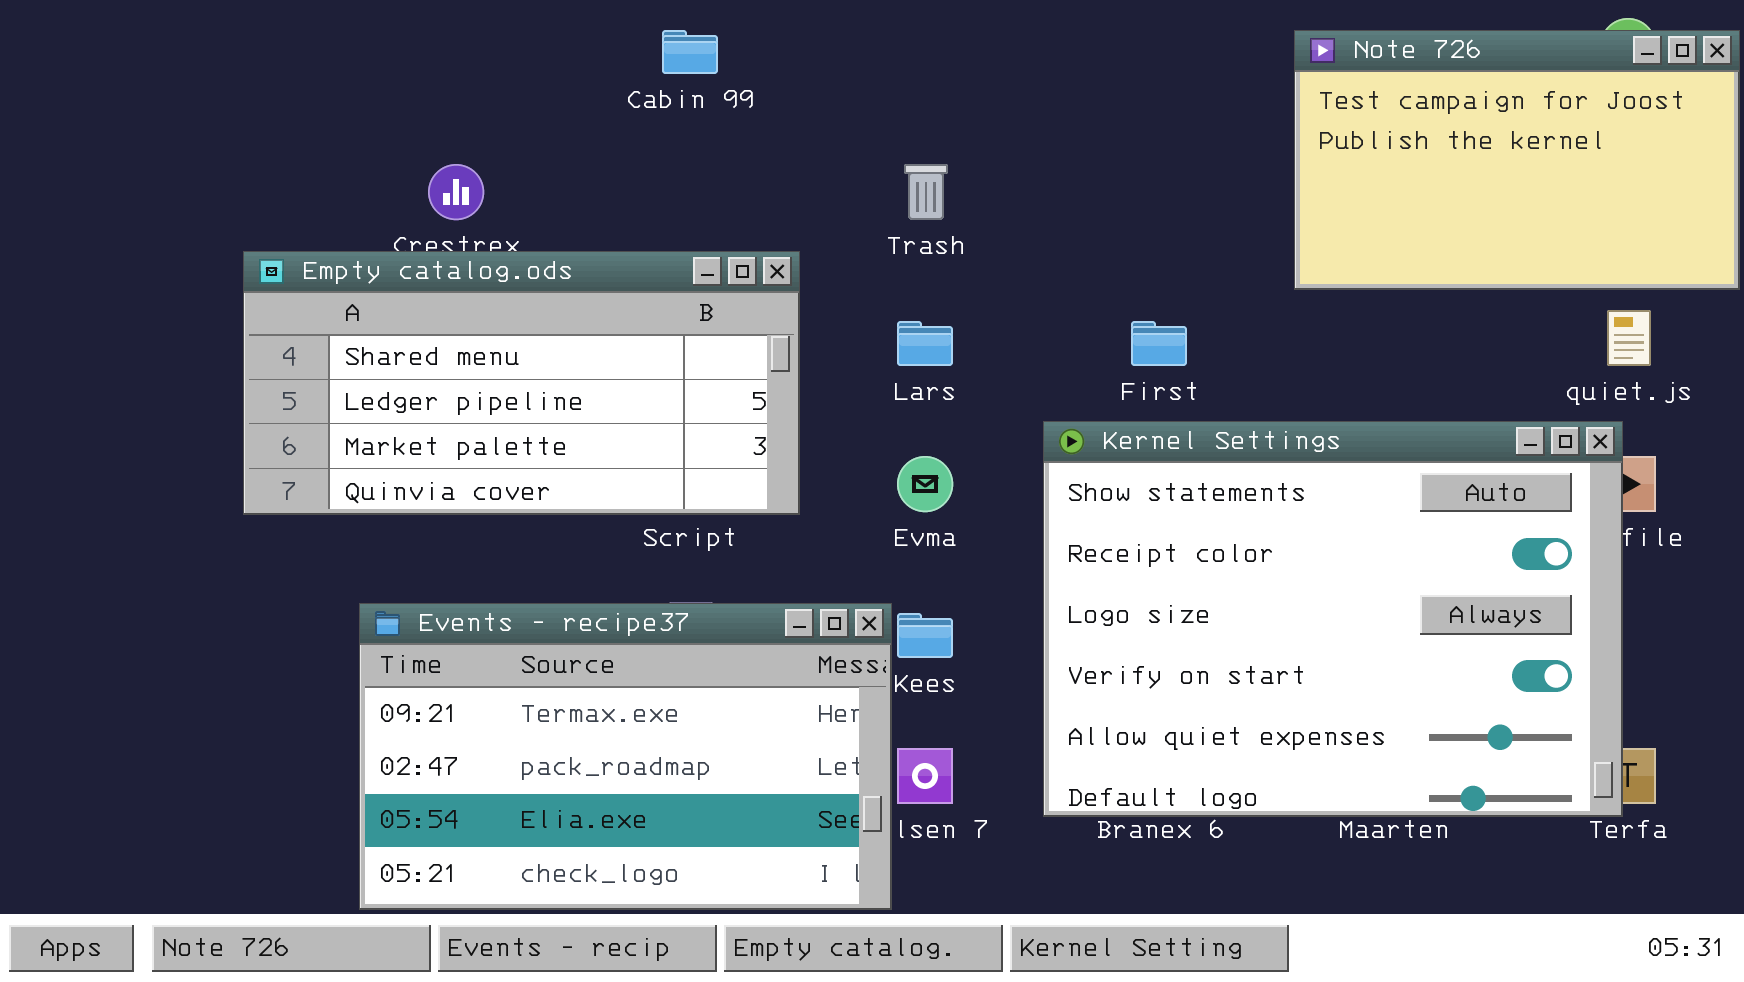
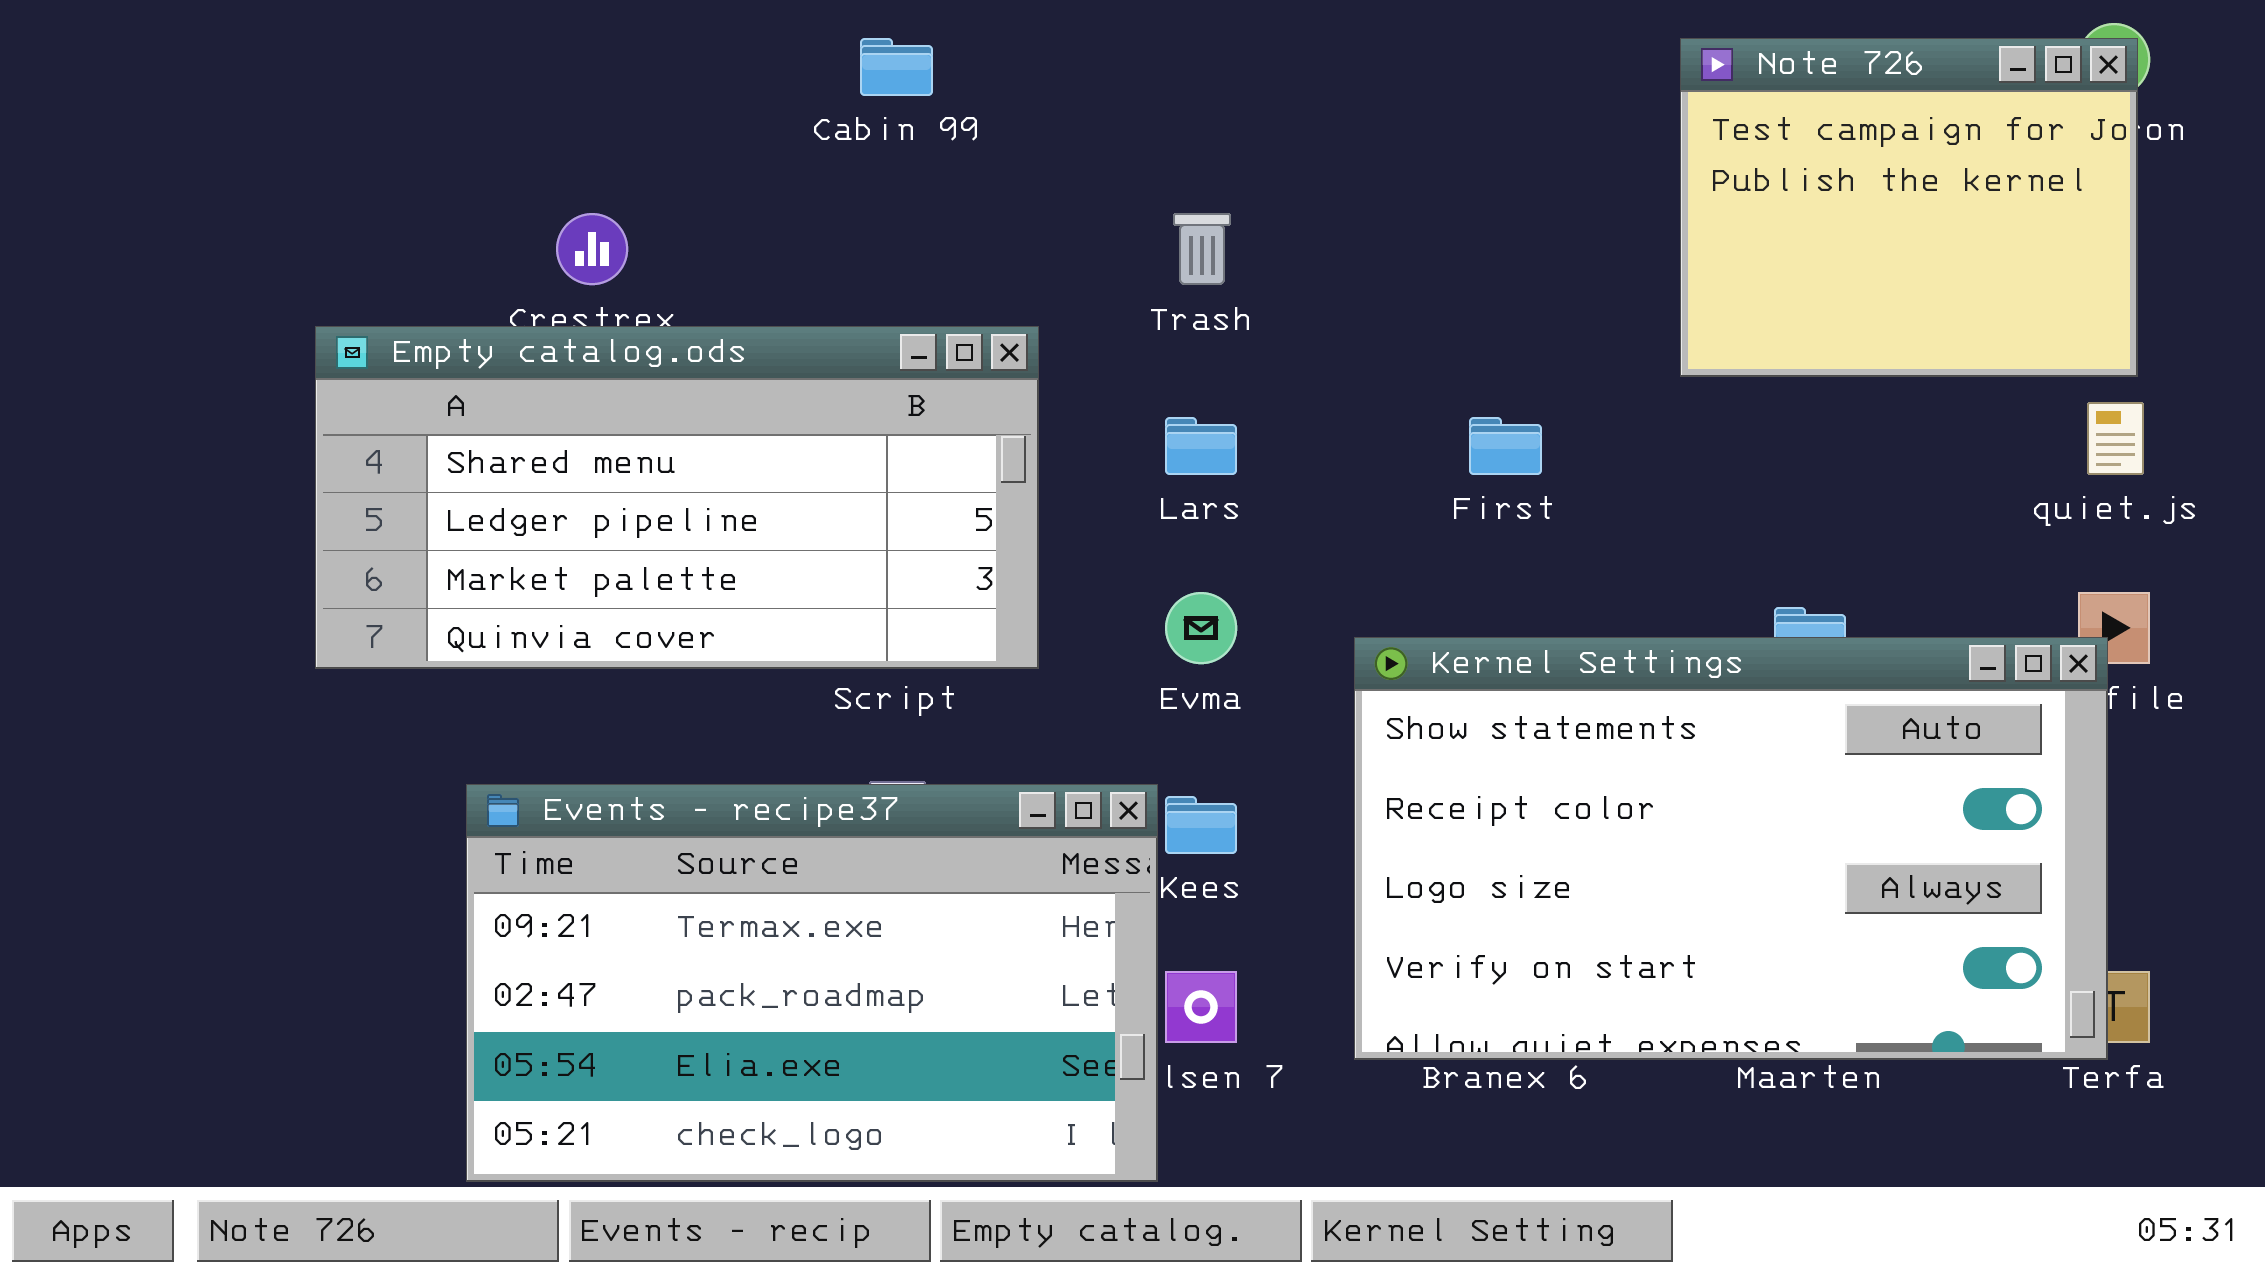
Note 726: [1294,30,1740,290] -> [1680,38,2138,377], resized
Kernel Settings: [1043,421,1623,817] -> [1354,637,2108,1060], resized

